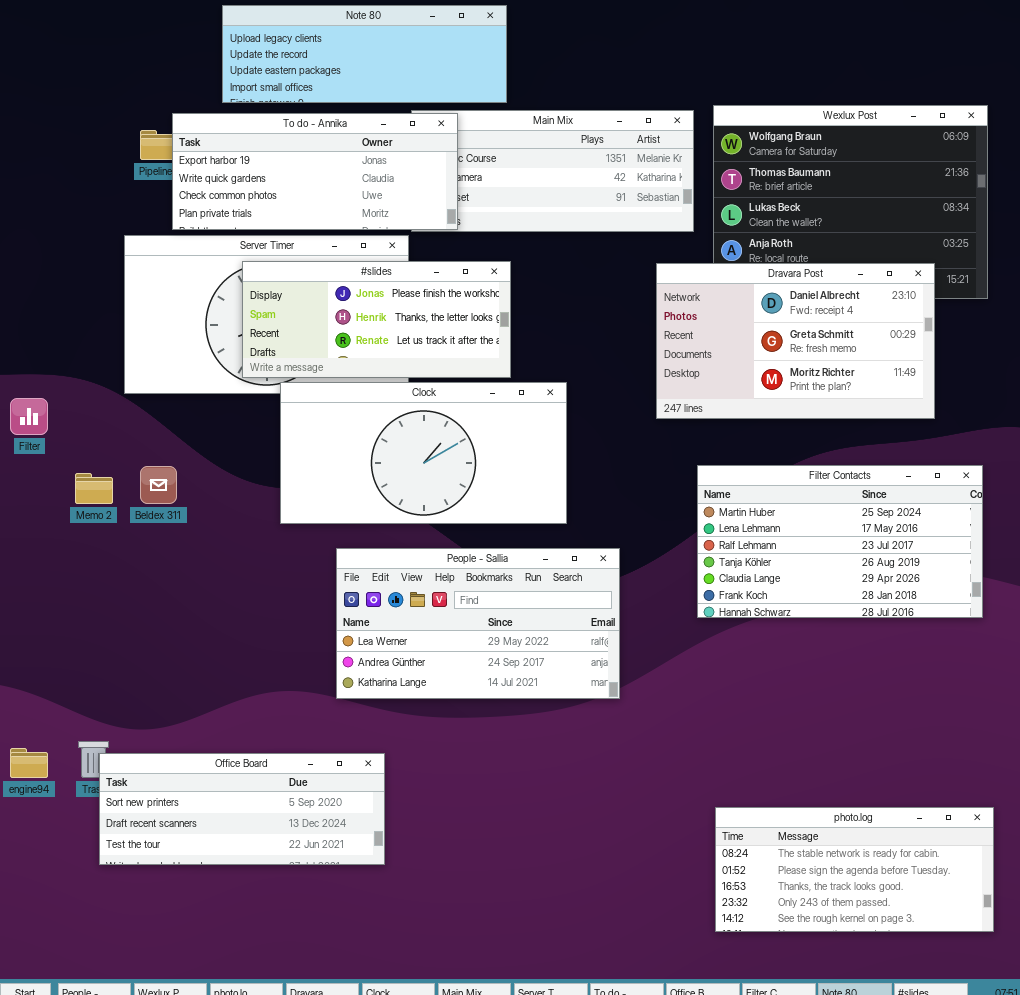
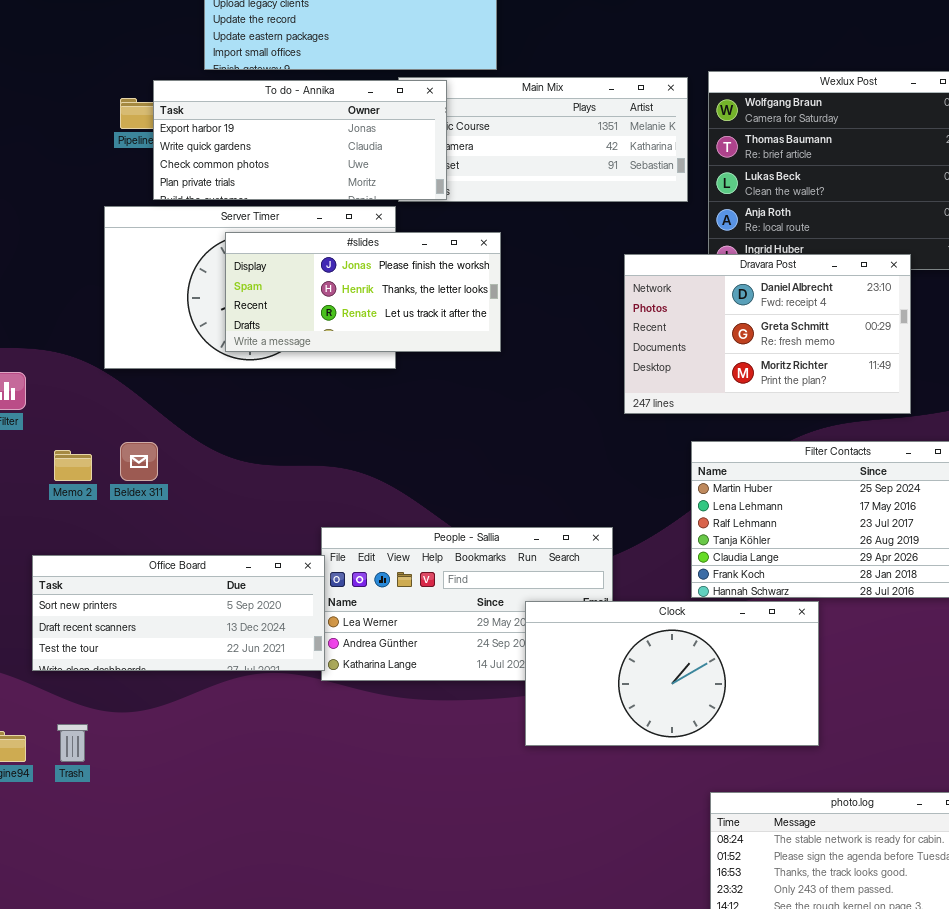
Dravara Post: [656,263,935,419] -> [624,254,911,414], moved
Clock: [280,382,567,524] -> [525,601,819,746], moved
Office Board: [99,753,385,865] -> [32,555,325,671], moved

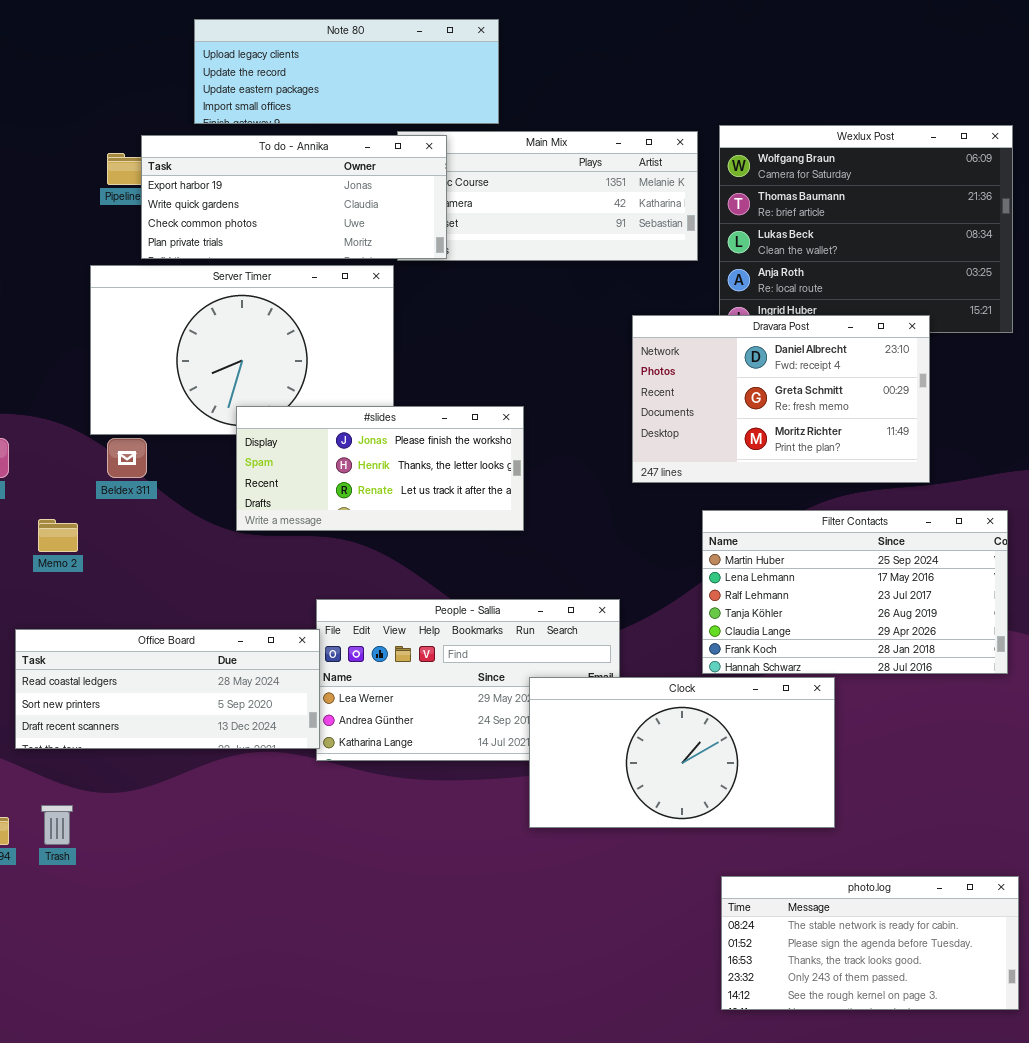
#slides: [225,232,501,352] -> [236,406,524,531], moved
Beldex 311: [120,442,158,481] -> [107,438,147,478], moved
Office Board: [32,555,325,671] -> [15,629,320,749], scrolled up 1 row

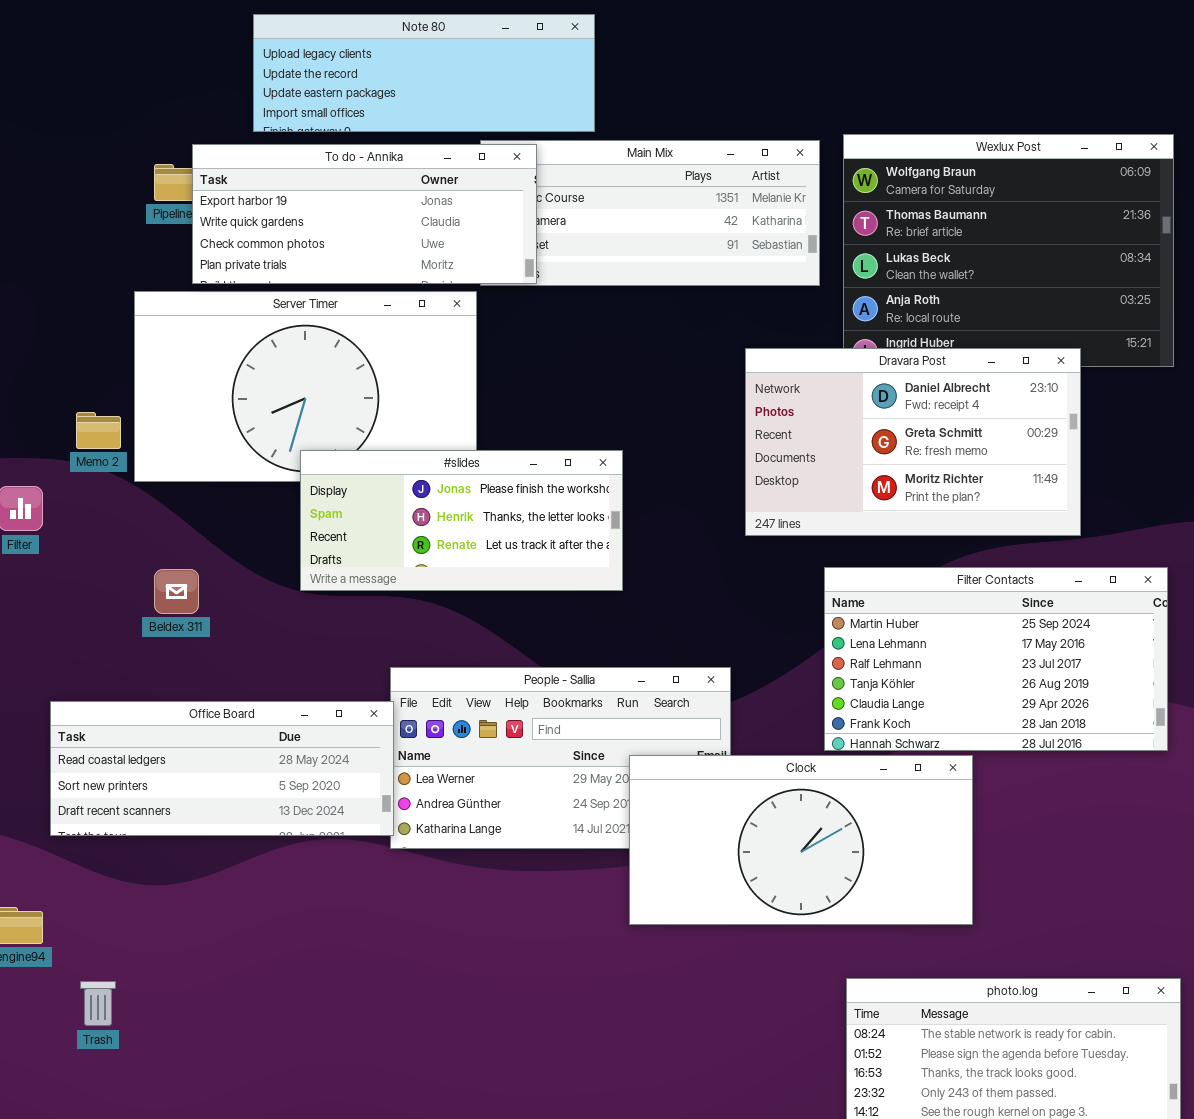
Beldex 311: [107,438,147,478] -> [154,569,199,614], moved
Memo 2: [38,519,78,552] -> [76,412,121,449], moved
Trash: [41,805,73,845] -> [80,981,116,1026], moved

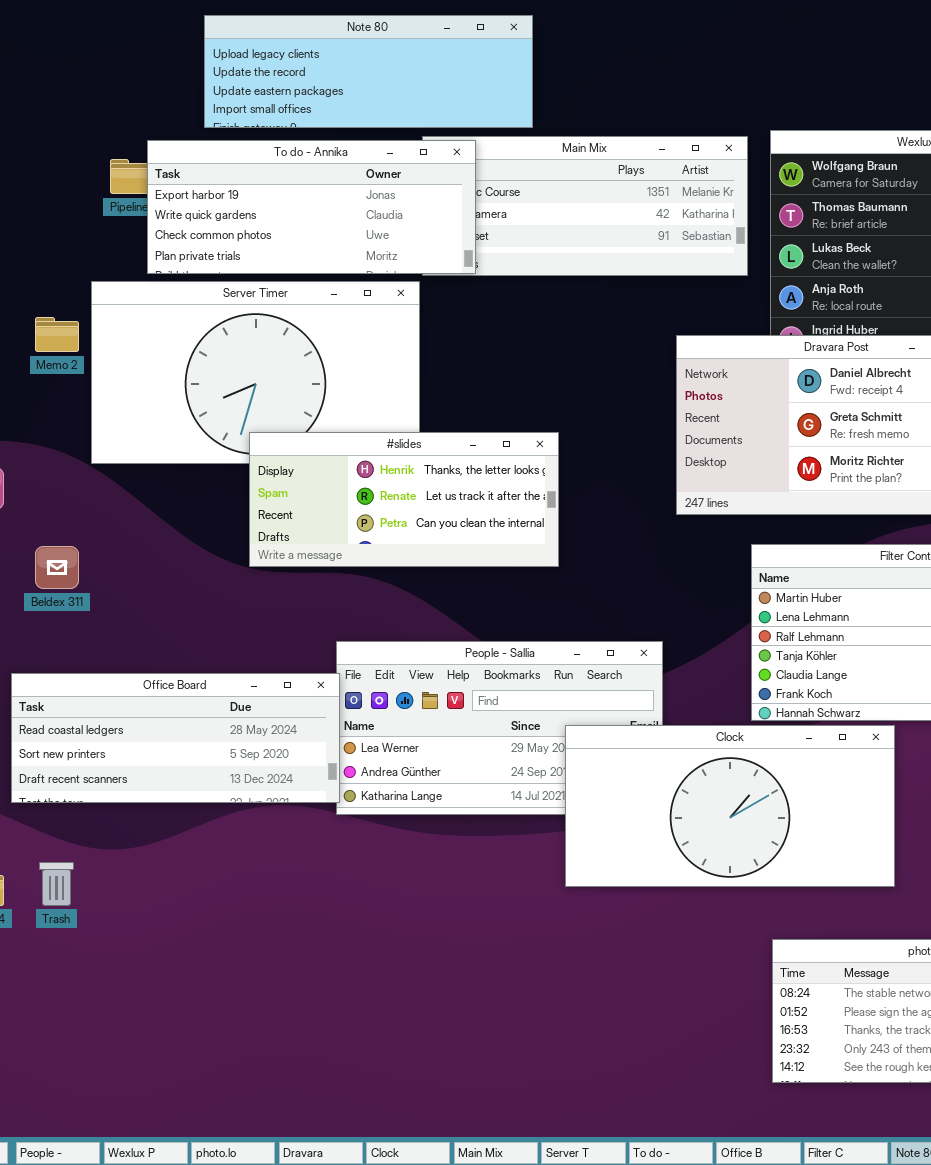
Memo 2: [76,412,121,449] -> [35,317,79,352], moved
#slides: [300,450,623,591] -> [249,432,559,567], scrolled down 1 row
Beldex 311: [154,569,199,614] -> [35,546,79,589], moved
Trash: [80,981,116,1026] -> [39,862,74,906], moved

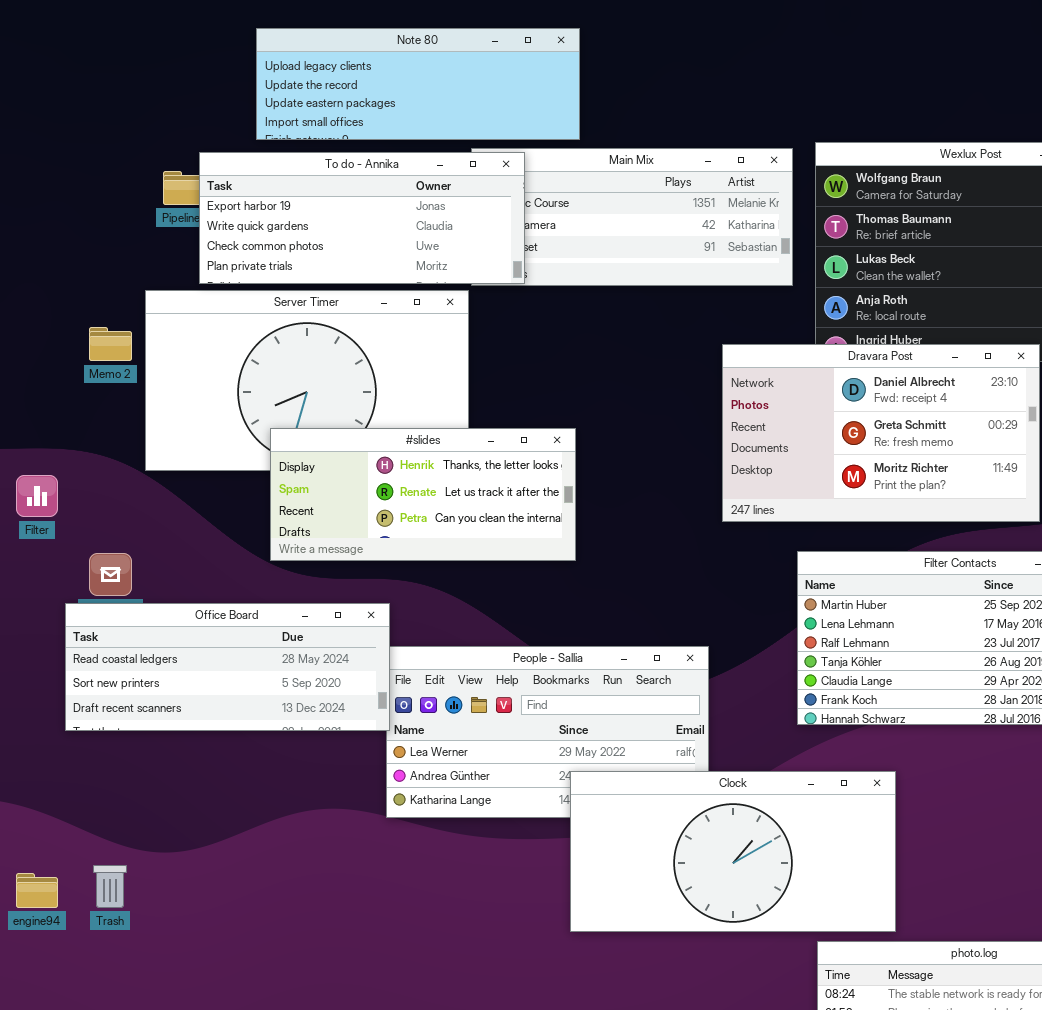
#slides: [249,432,559,567] -> [270,428,576,561], moved
Office Board: [11,673,340,803] -> [65,603,390,731], moved
Clock: [565,725,895,887] -> [570,771,896,932], moved

